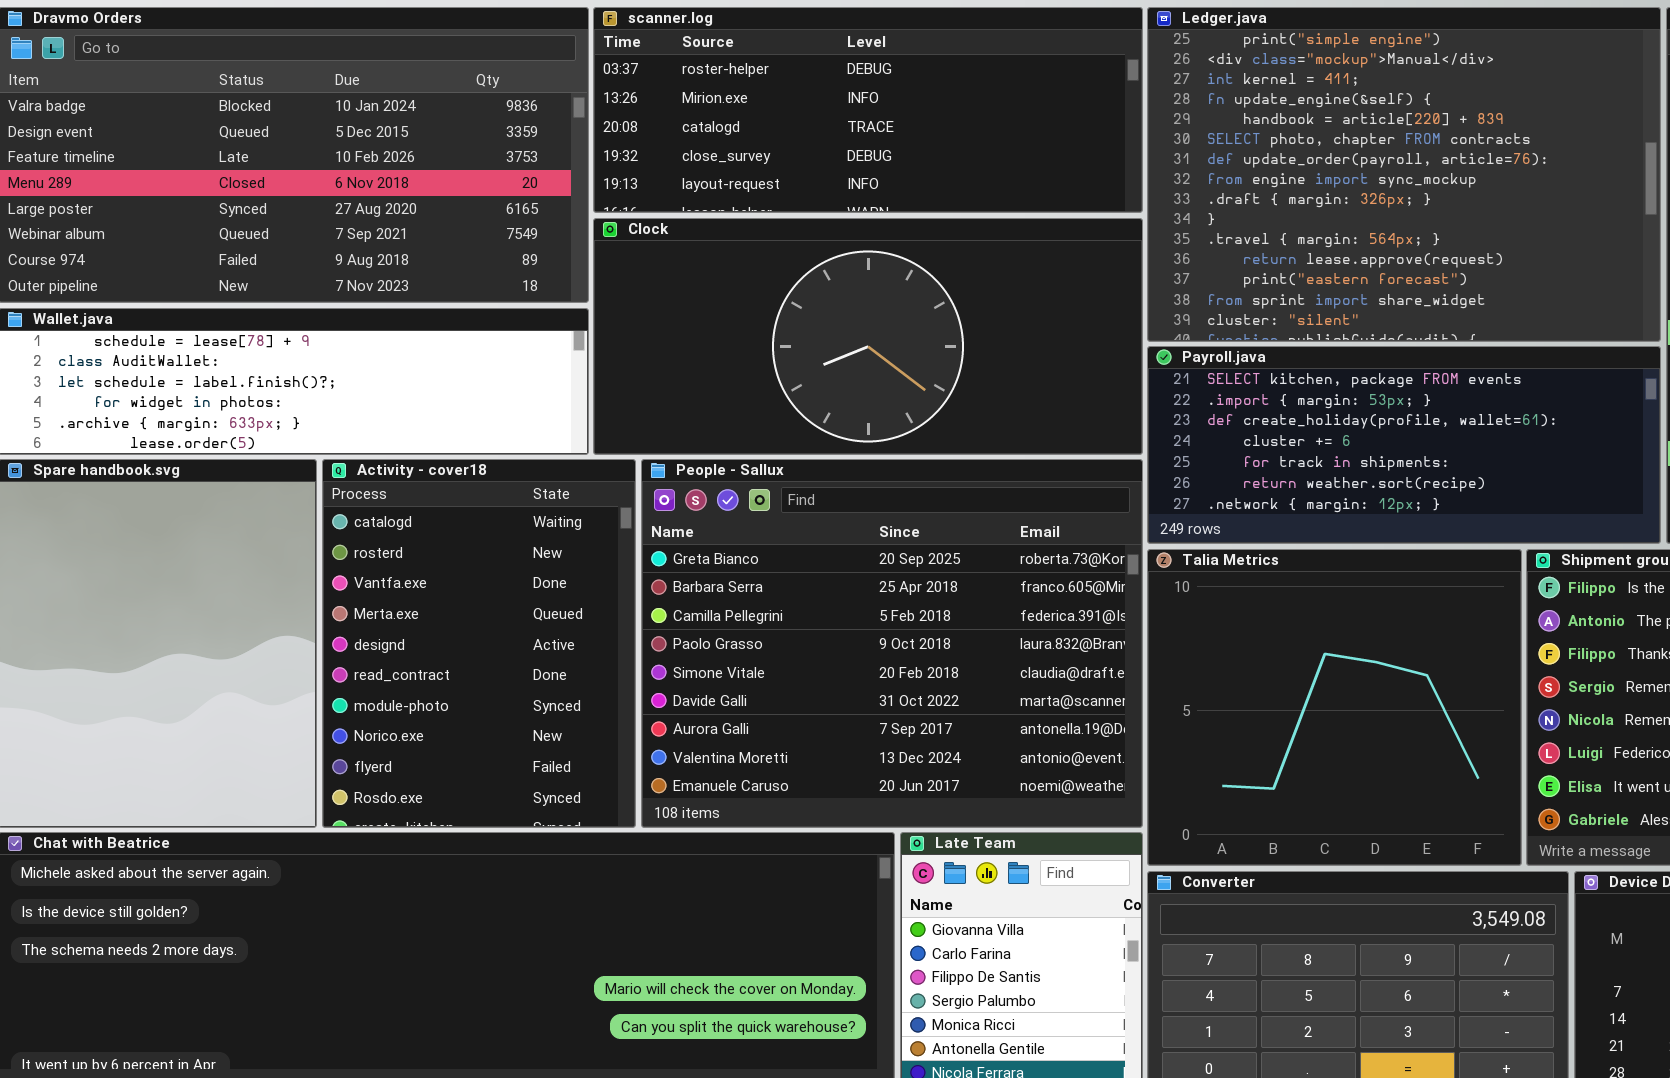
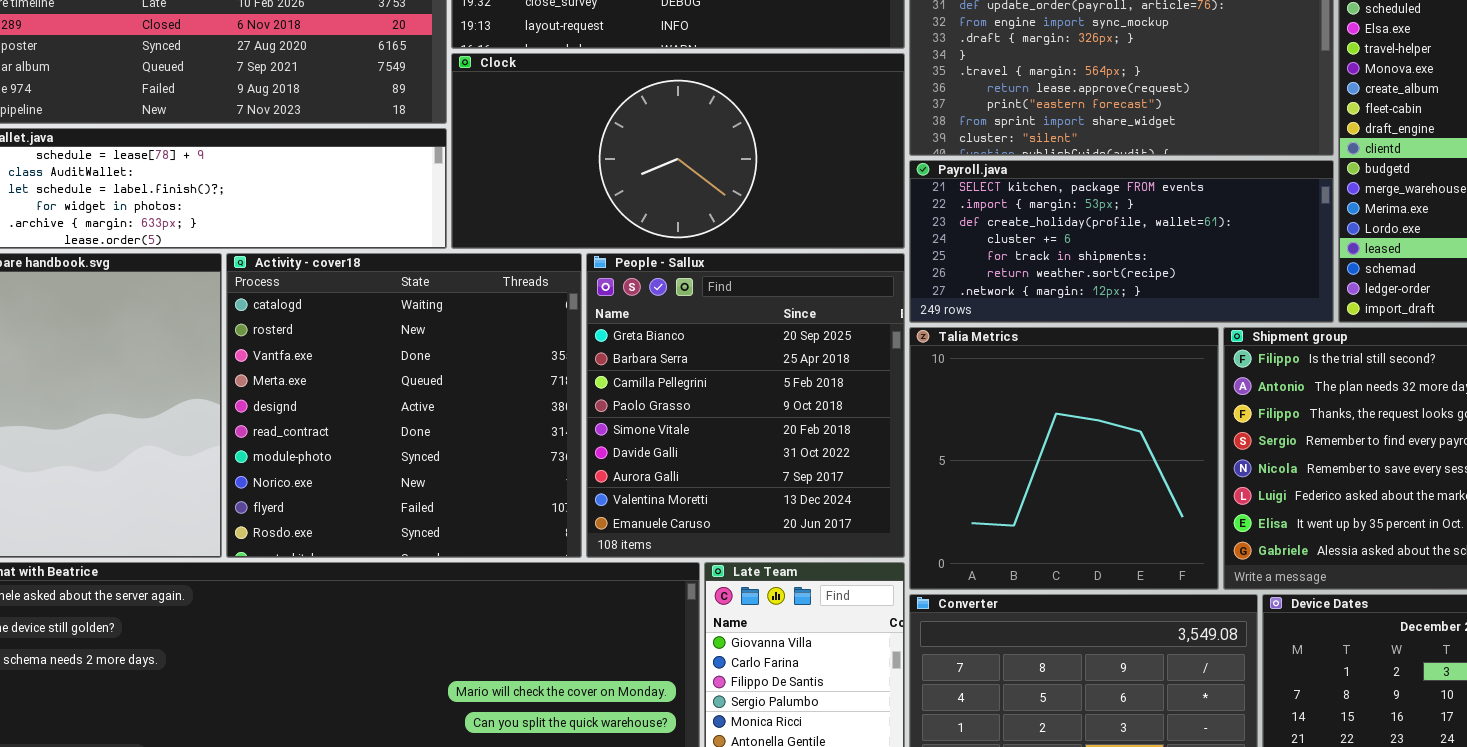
Activity - cover18: [322,459,636,828] -> [226,253,582,558], resized
People - Sallux: [641,459,1143,828] -> [586,253,905,558], resized

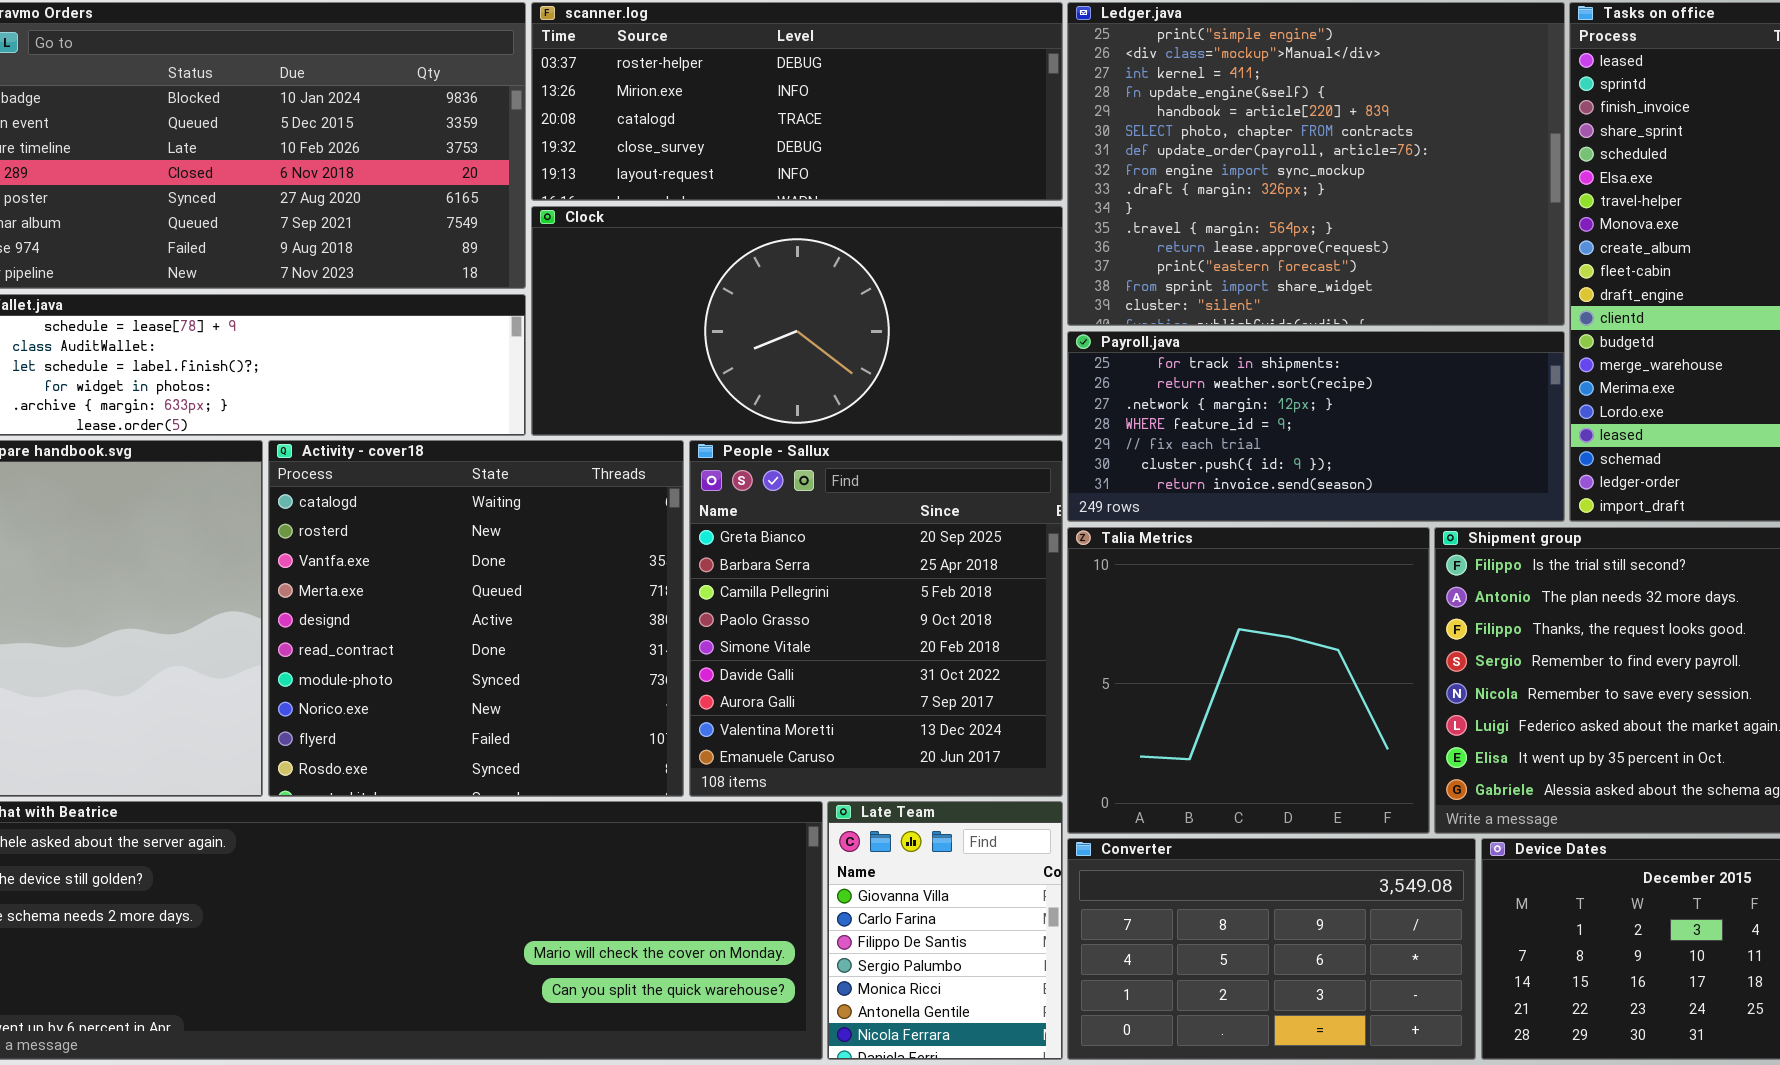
Payroll.java: [909,160,1334,323] -> [1067,331,1565,522], scrolled down 4 rows

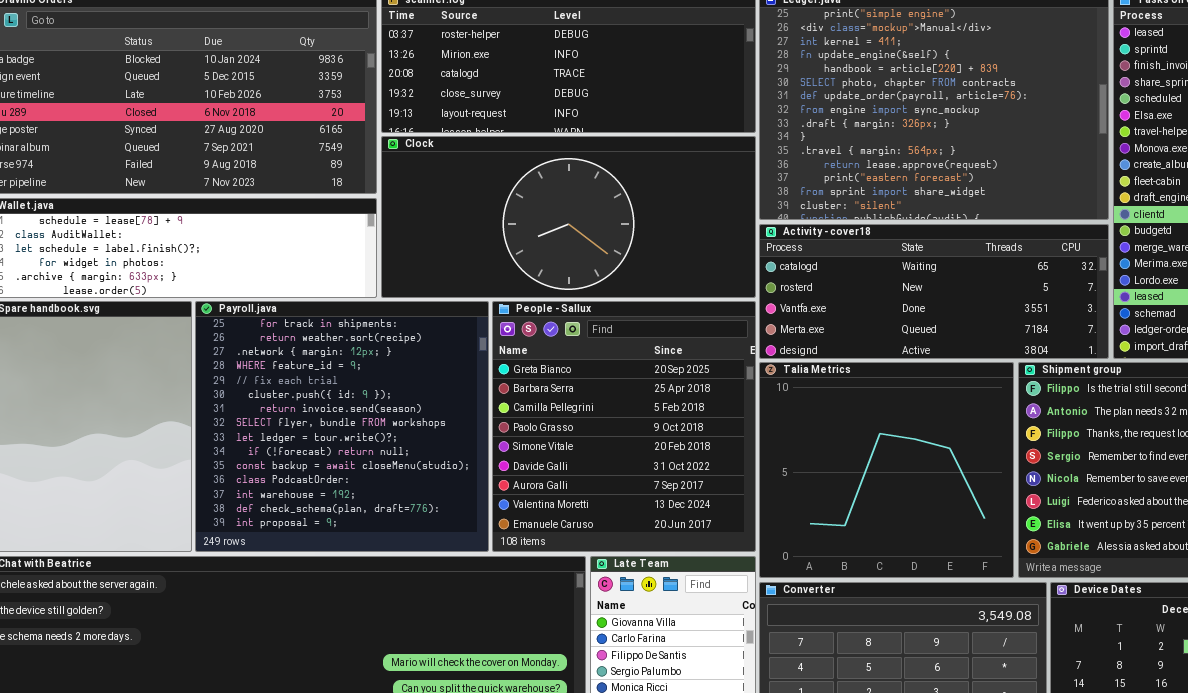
Payroll.java: [1067,331,1565,522] -> [195,301,489,552], moved, resized
Activity - cover18: [268,440,684,797] -> [759,224,1109,359], moved, resized

